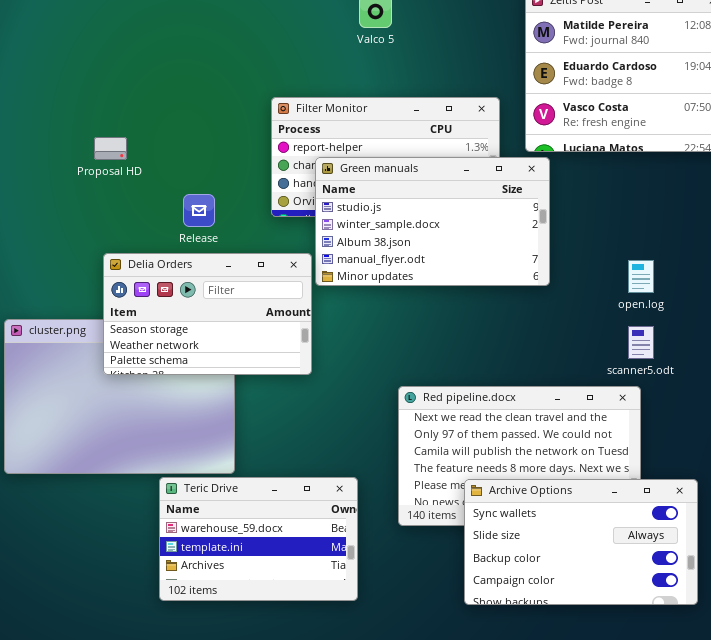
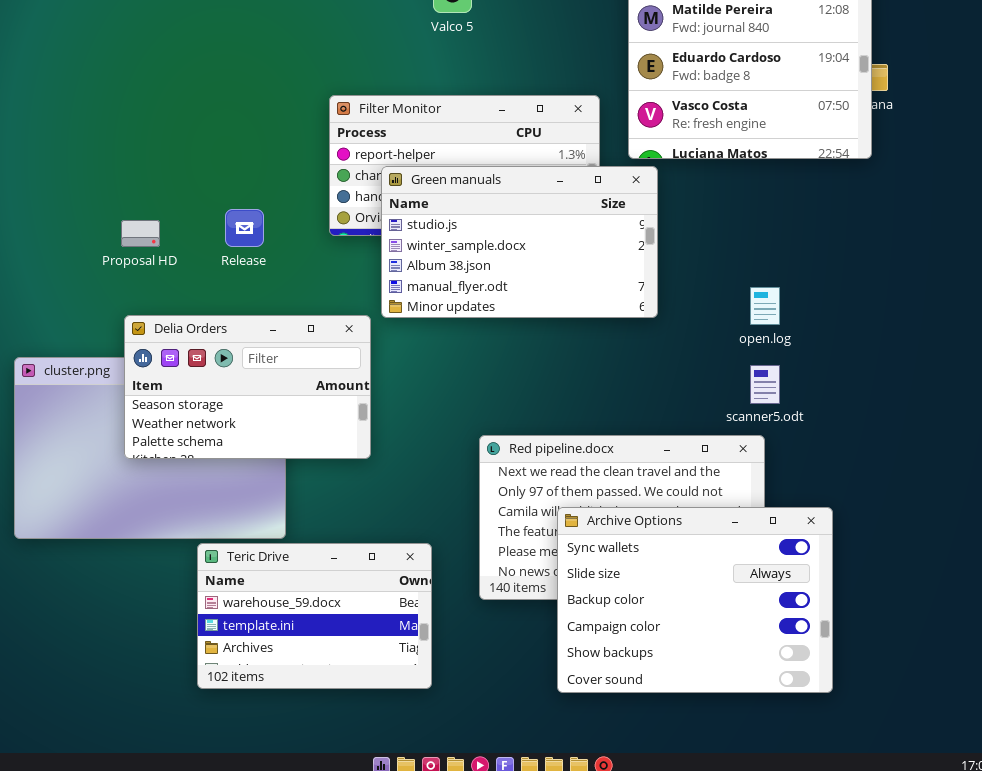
Proposal HD: [94,137,127,160] -> [121,220,160,247], moved
Delia Orders: [103,253,312,375] -> [124,315,371,459], moved
Archive Options: [464,479,698,605] -> [557,507,833,693], resized

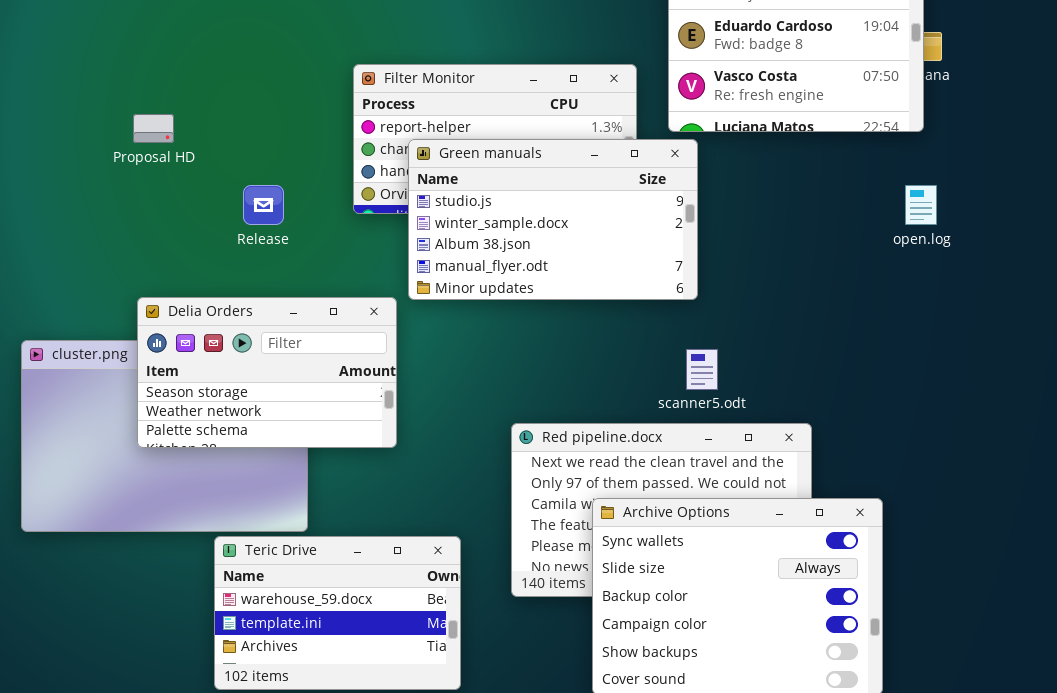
Proposal HD: [121,220,160,247] -> [133,114,174,143], moved
open.log: [750,287,780,325] -> [905,185,937,225], moved
scanner5.odt: [750,365,780,404] -> [686,349,718,390], moved

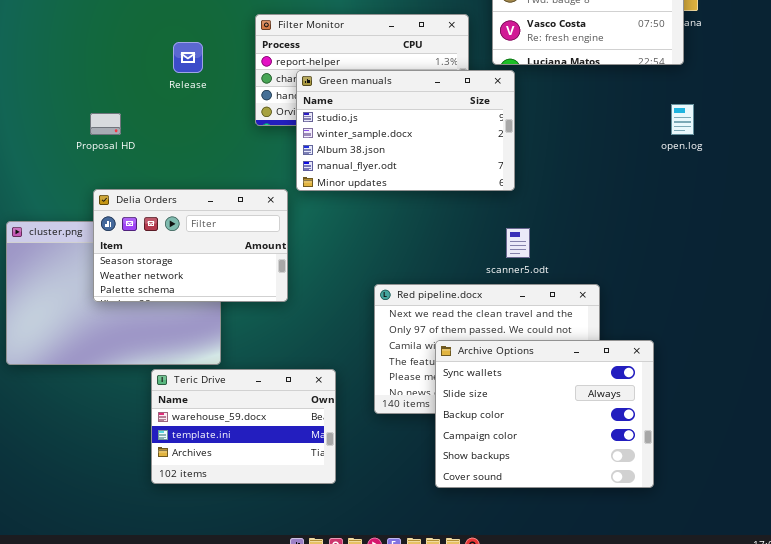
Proposal HD: [133,114,174,143] -> [90,113,121,135], moved
Release: [243,185,284,225] -> [173,42,203,73], moved

